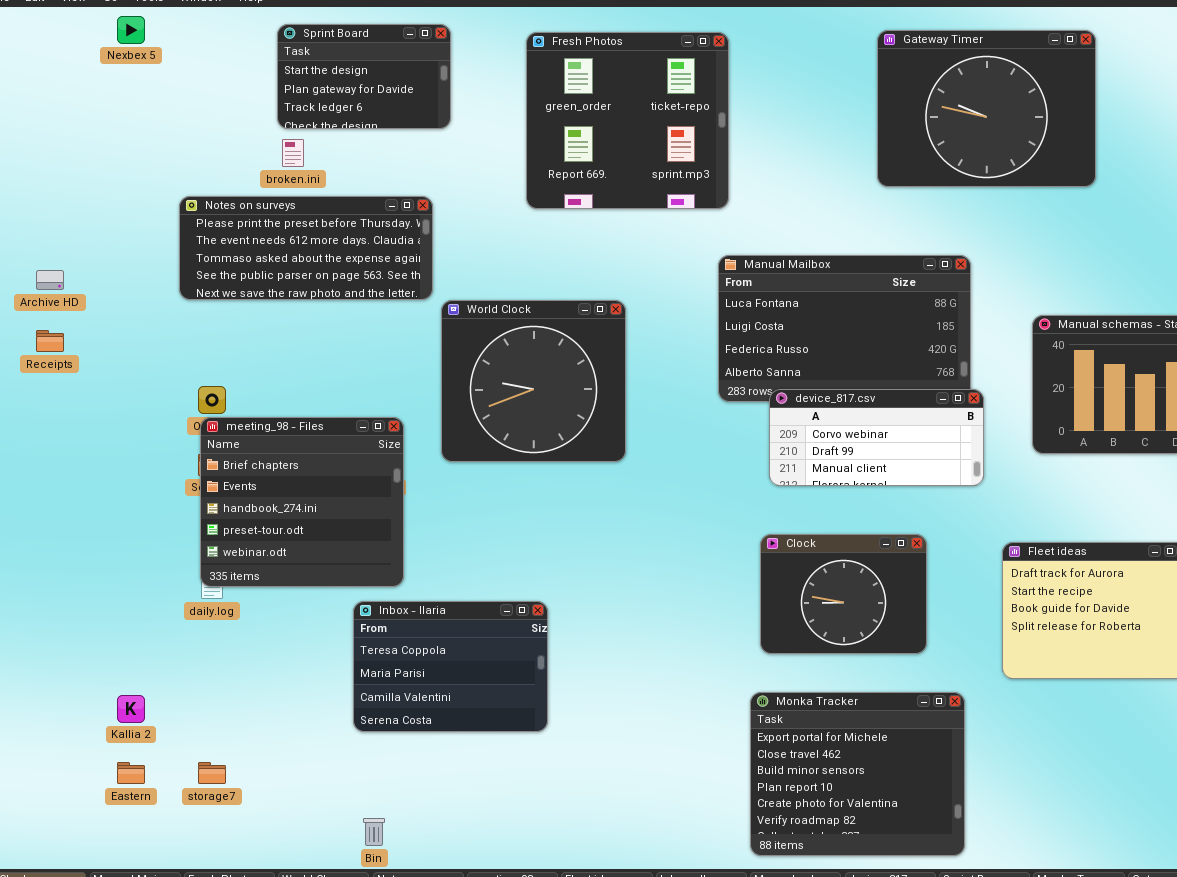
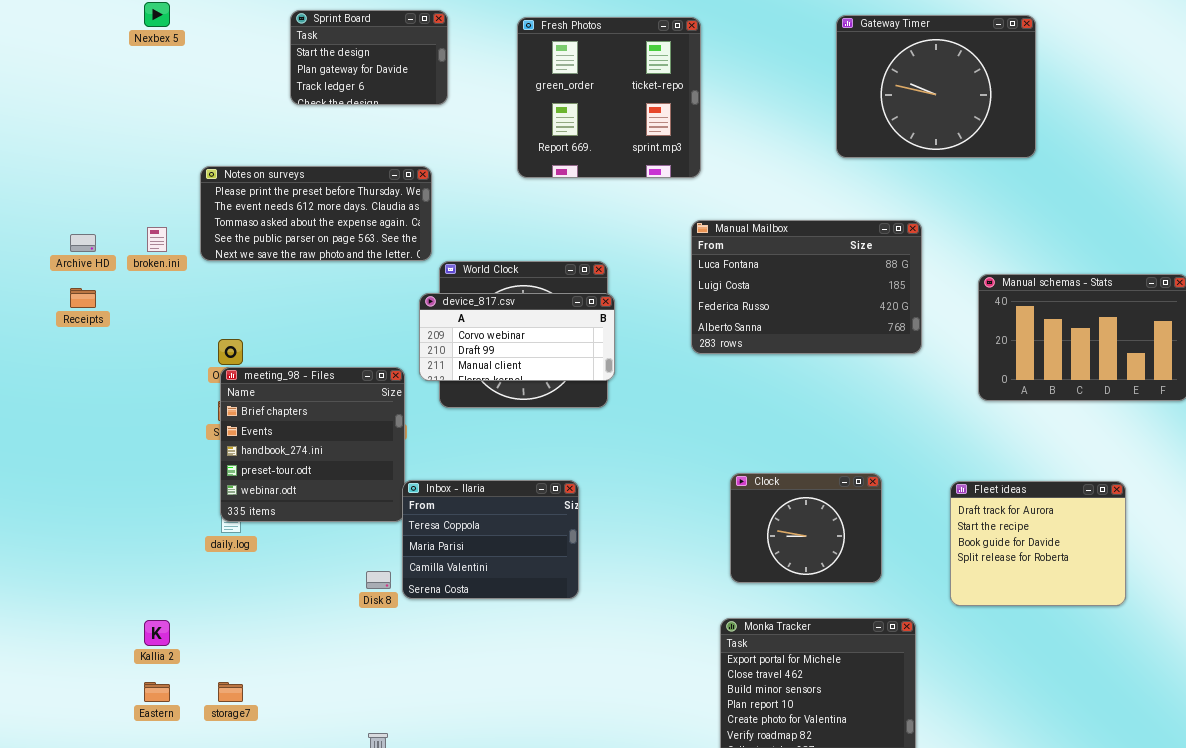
broken.ini: [282,139,304,167] -> [147,227,167,252], moved
device_817.csv: [769,389,984,486] -> [419,293,615,381], moved
Inbox - Ilaria: [353,601,548,732] -> [402,480,579,599], moved

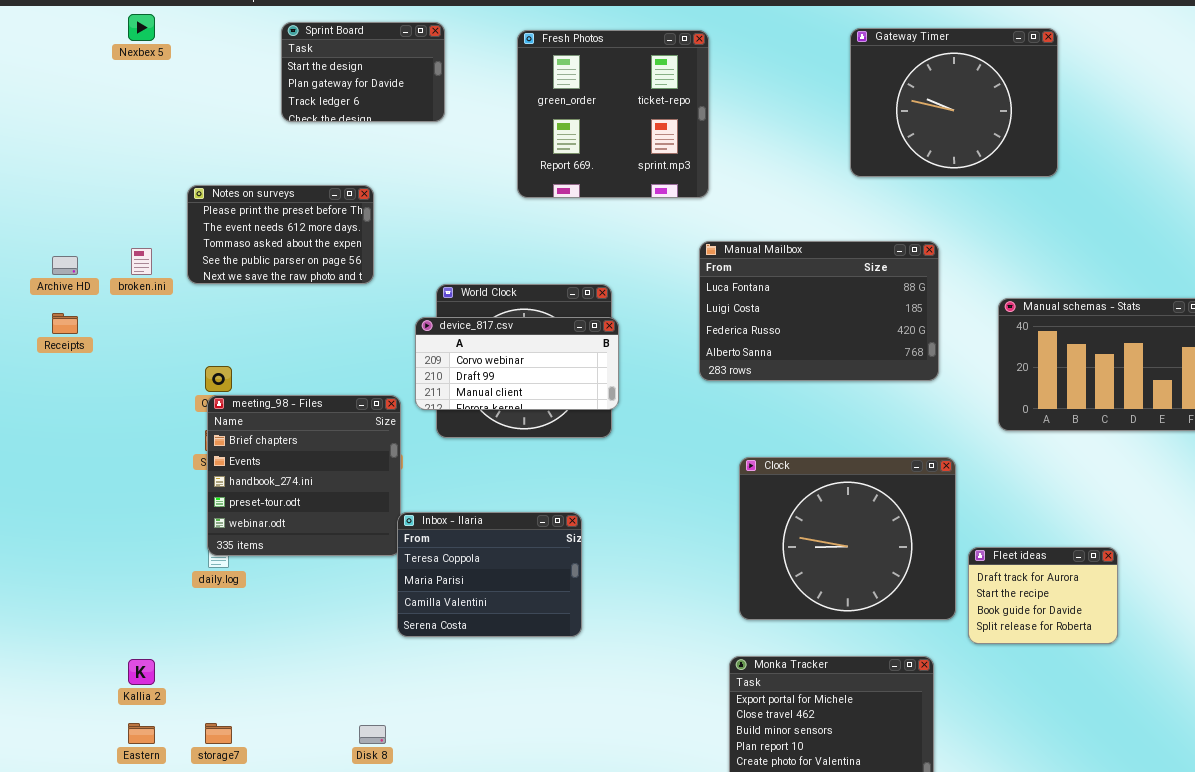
Notes on surveys: [200,166,432,261] -> [187,185,374,284], resized
Clock: [730,473,882,583] -> [739,457,956,620], resized
Fleet ideas: [950,481,1126,606] -> [968,547,1118,644], resized
Disk 8: [366,571,391,589] -> [359,725,386,744], moved

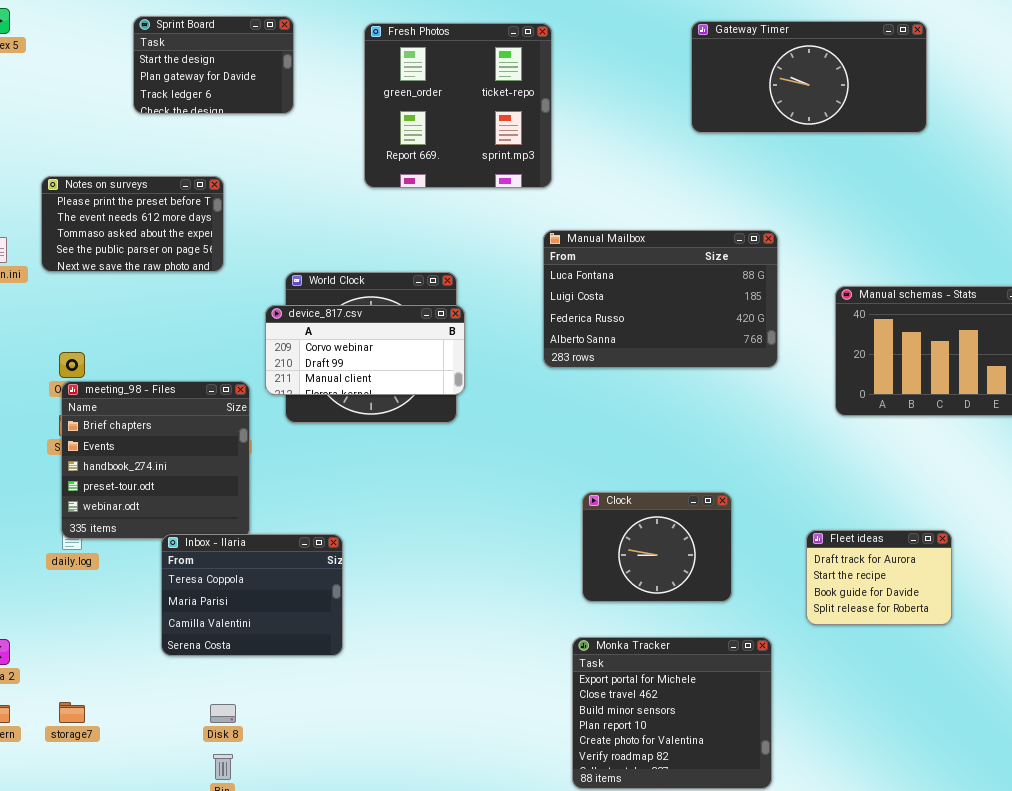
Gateway Timer: [850,28,1058,177] -> [691,21,927,133], resized
Clock: [739,457,956,620] -> [582,492,732,602], resized
Inbox - Ilaria: [397,512,582,637] -> [161,534,343,656], moved

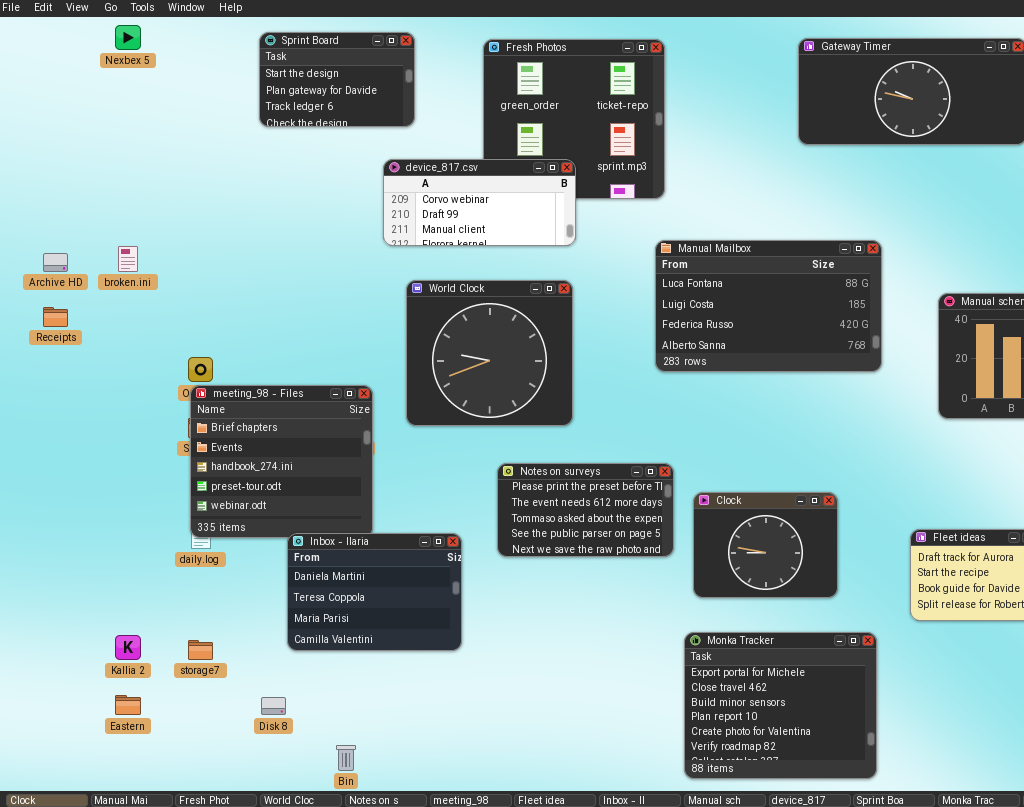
Notes on surveys: [41,176,224,272] -> [497,463,674,557], moved
device_817.csv: [265,305,465,395] -> [383,159,576,246], moved
Inbox - Ilaria: [161,534,343,656] -> [287,533,462,651], scrolled up 1 row
storage7: [59,702,85,723] -> [188,640,213,660], moved
Disk 8: [210,704,236,723] -> [261,697,286,715], moved

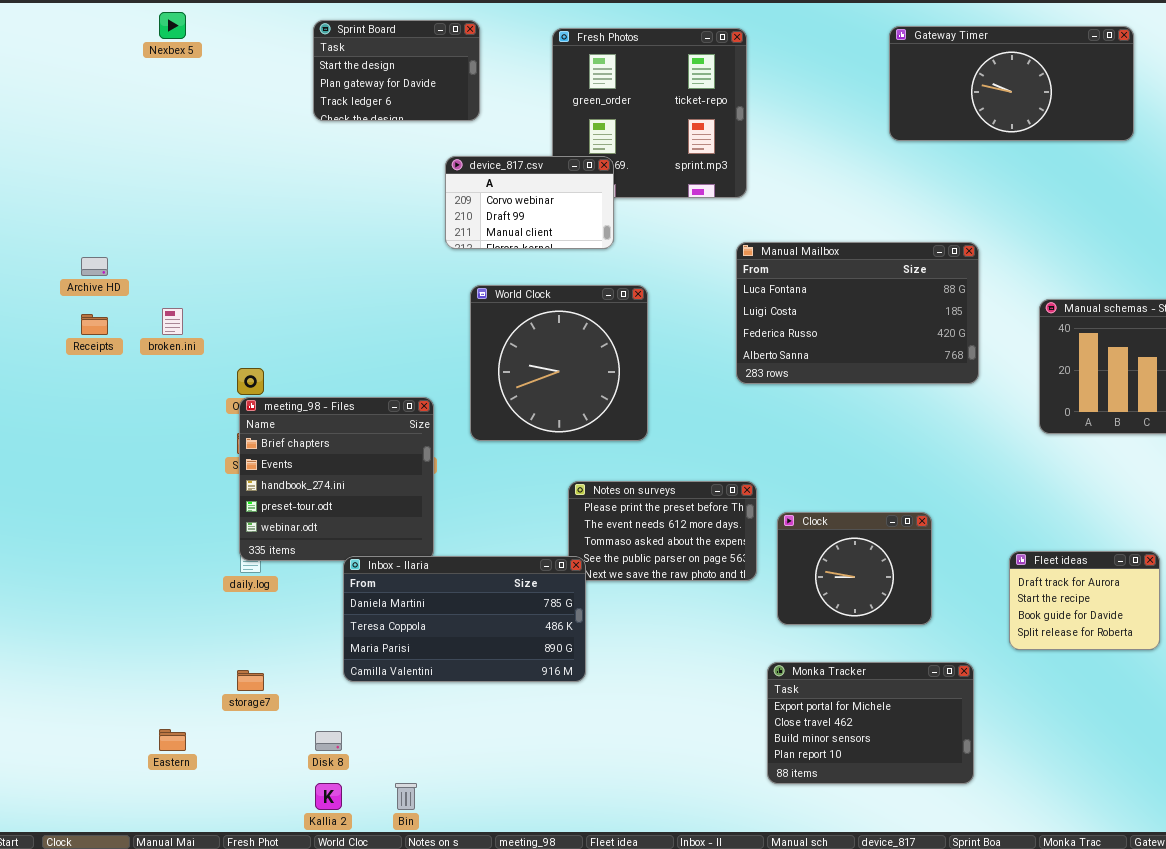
device_817.csv: [383,159,576,246] -> [445,156,614,249], resized
broken.ini: [118,246,138,272] -> [162,308,183,335], moved
Inbox - Ilaria: [287,533,462,651] -> [343,556,586,682], resized
Monka Tracker: [684,632,877,779] -> [767,662,974,784], resized
Kallia 2: [115,635,141,660] -> [315,783,342,810], moved

